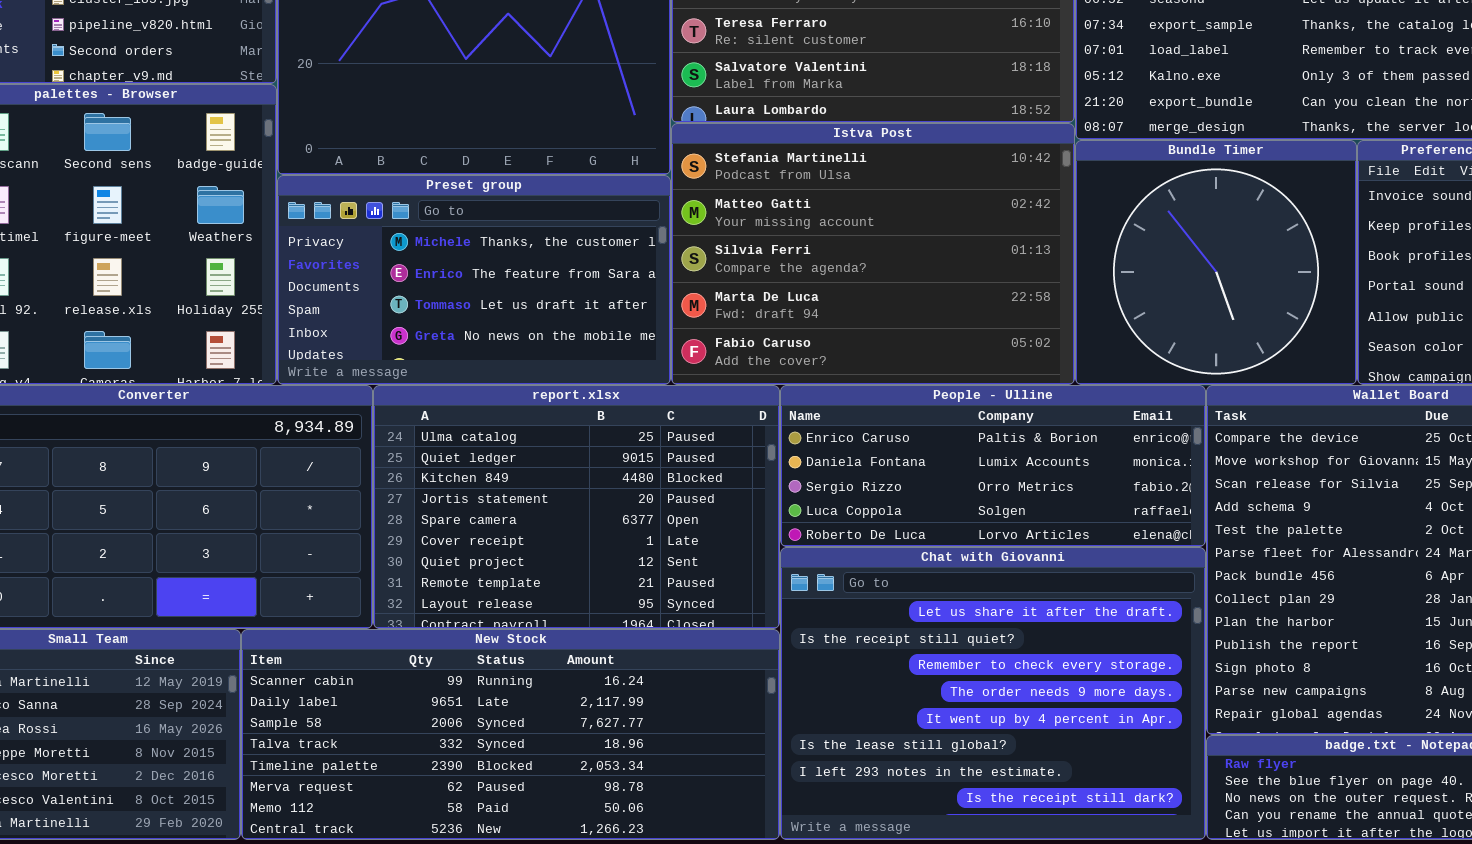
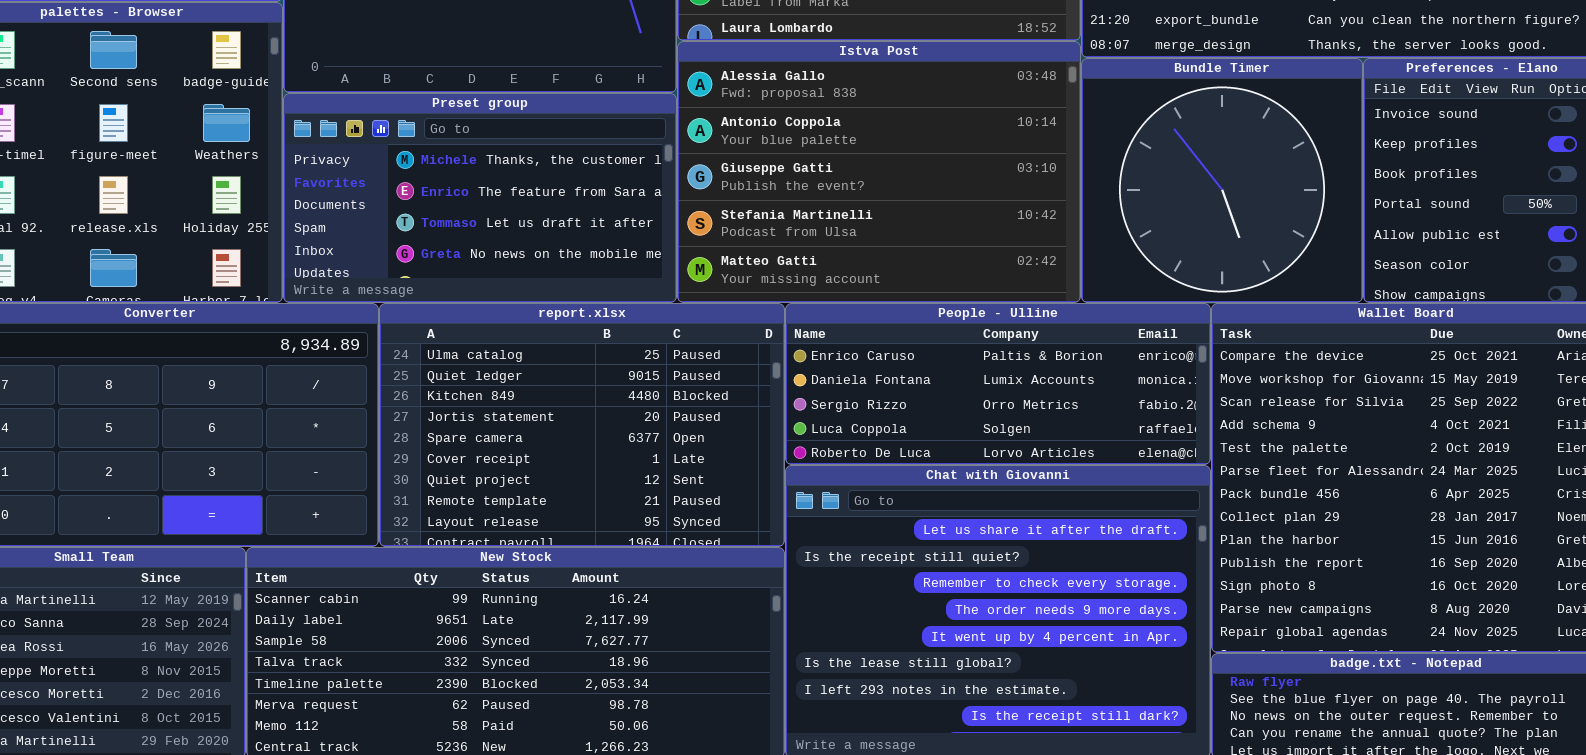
Istva Post: [671,123,1075,385] -> [677,41,1081,303], scrolled up 3 rows

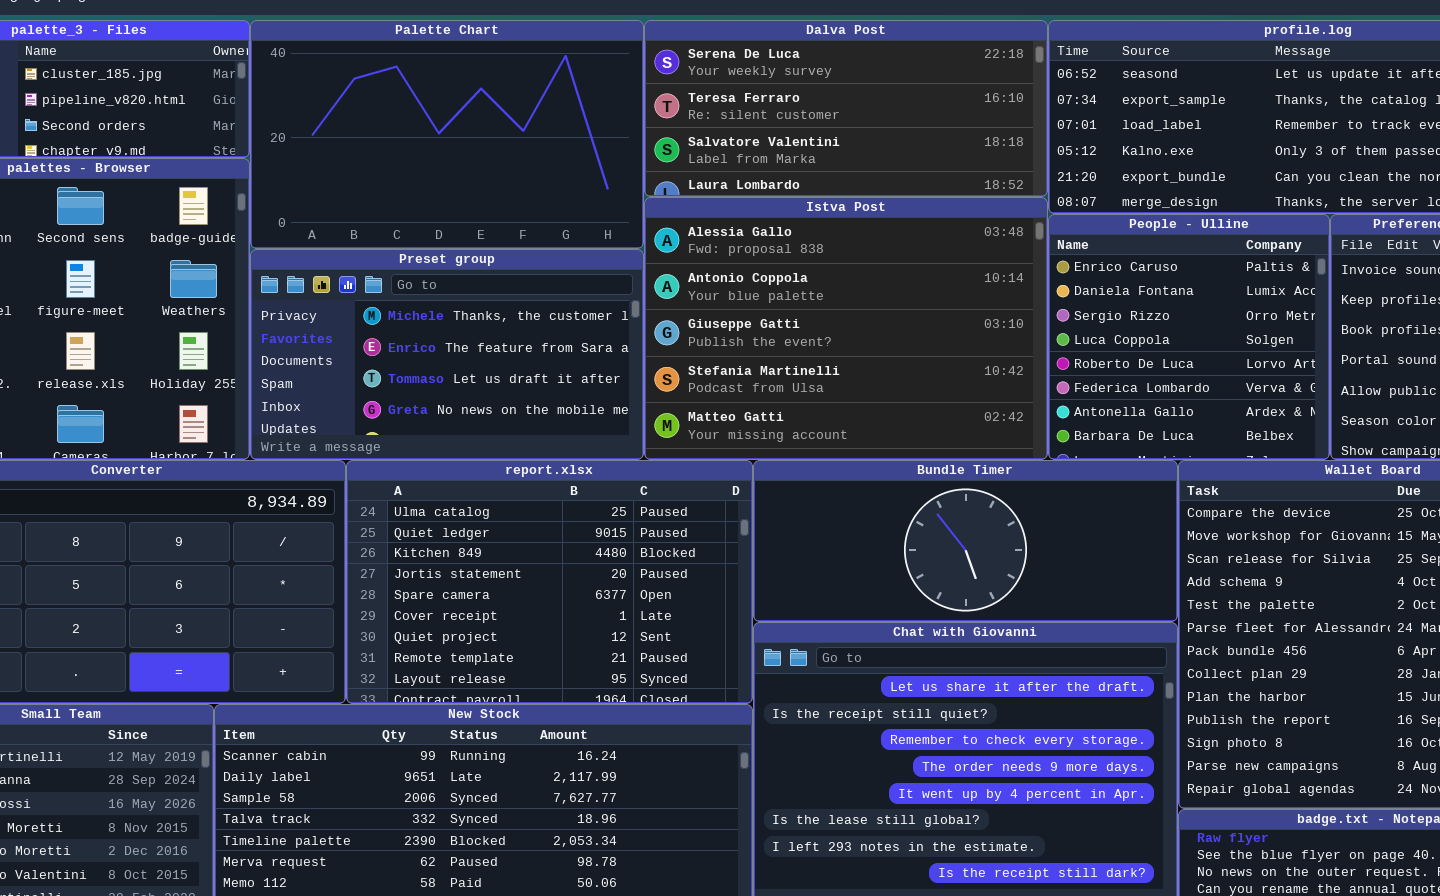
Bundle Timer: [1081,58,1363,303] -> [753,460,1178,622], moved, resized
People - Ulline: [785,303,1211,465] -> [1048,214,1330,460], moved, resized

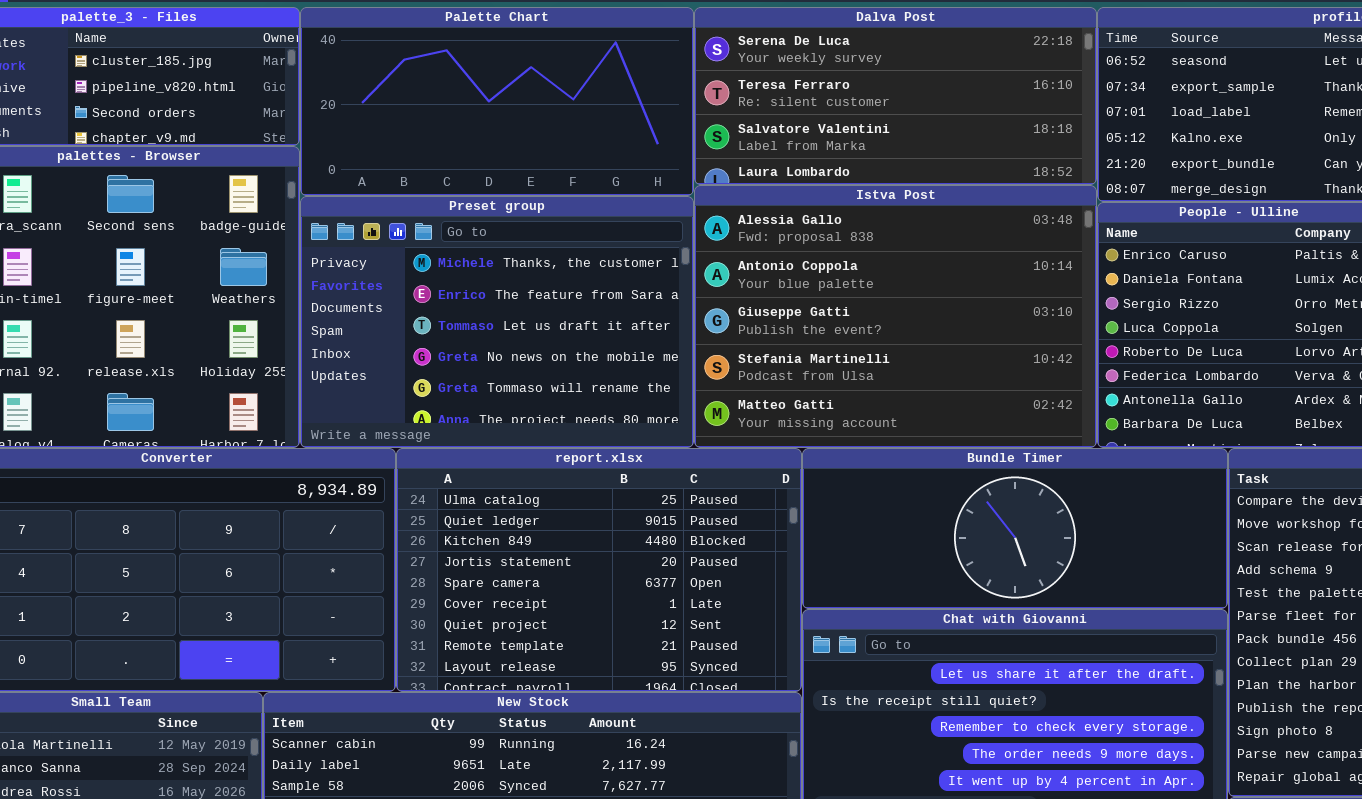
Palette Chart: [250,20,644,249] -> [300,7,694,196], resized
Preset group: [250,249,644,460] -> [300,196,694,448], resized

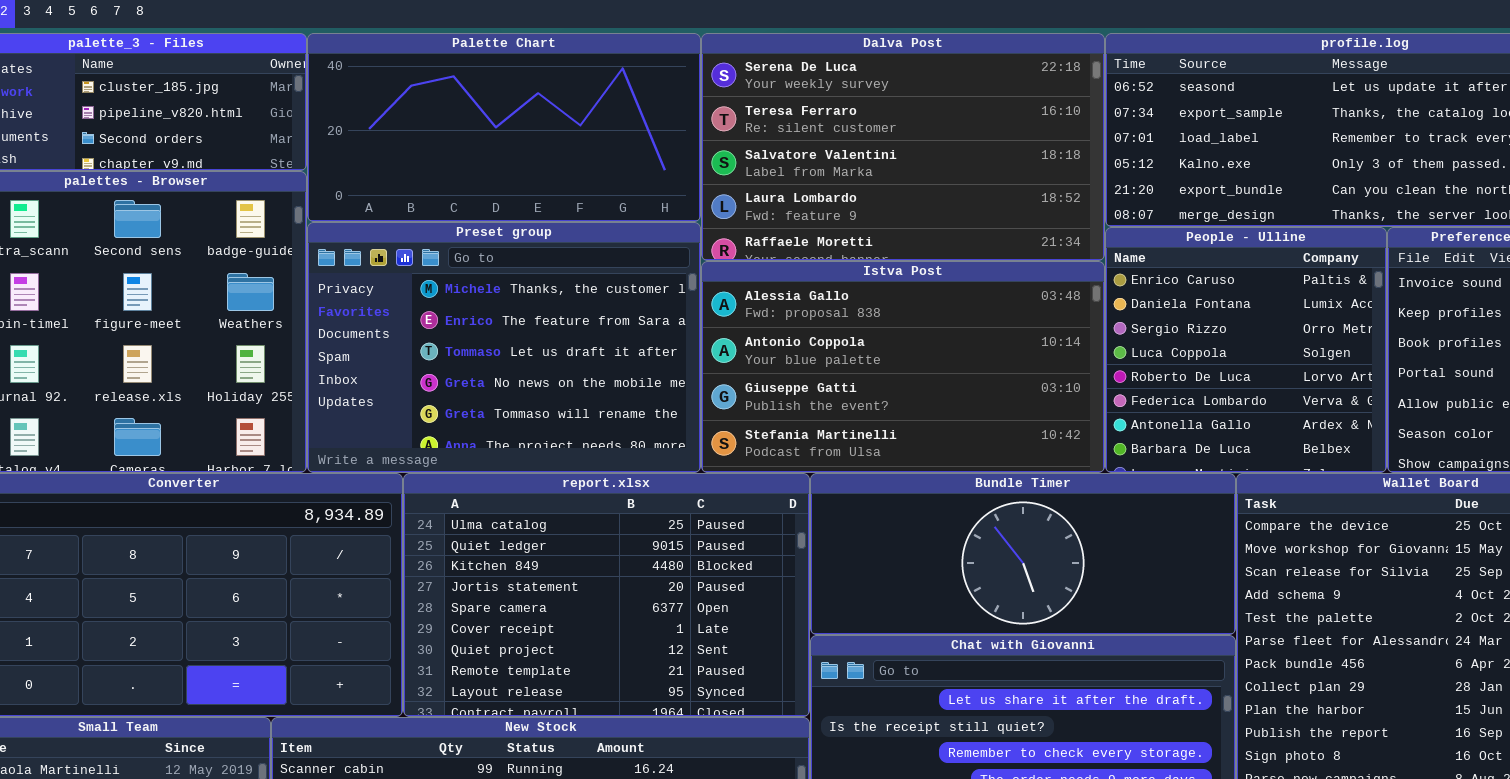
Dalva Post: [694,7,1097,185] -> [701,33,1105,261], resized
Istva Post: [694,185,1097,448] -> [701,261,1105,473], resized

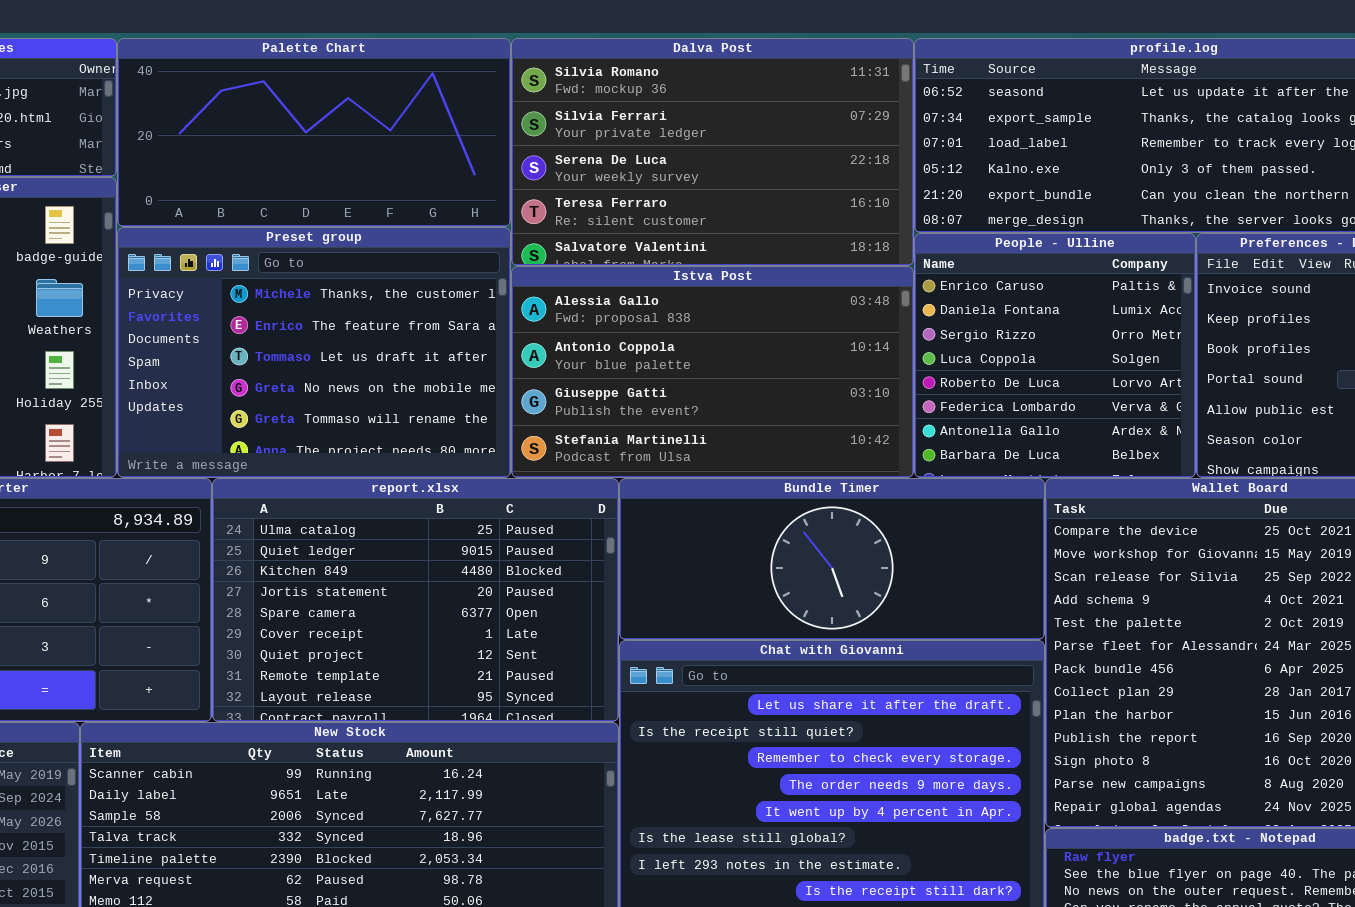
Dalva Post: [701,33,1105,261] -> [511,38,914,266], scrolled up 2 rows

